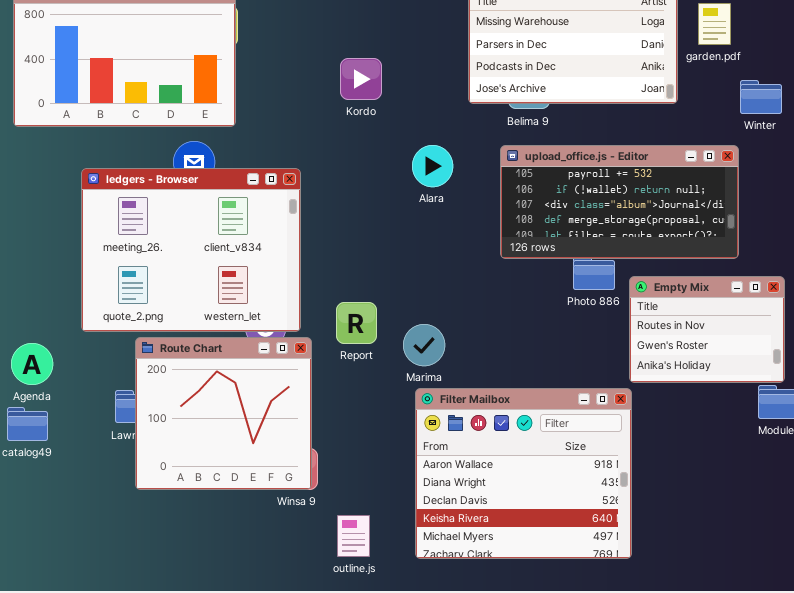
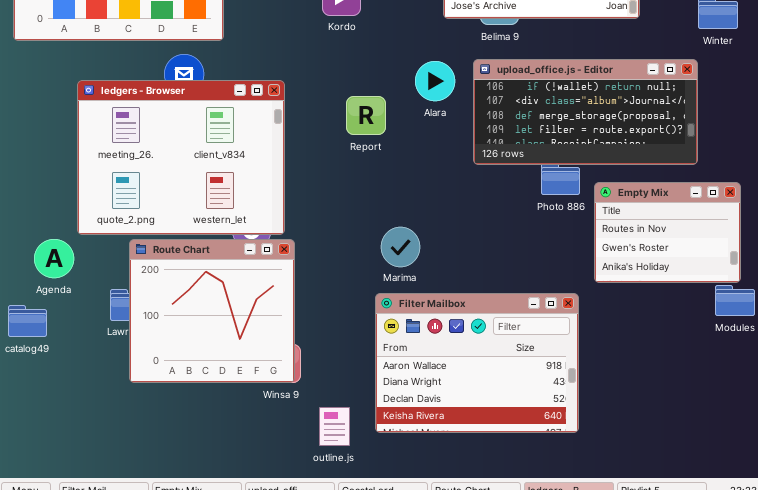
Alara: [412,145,453,187] -> [415,61,455,101], moved
upload_office.js - Editor: [500,145,739,259] -> [473,59,698,165], scrolled down 1 row
Report: [336,302,377,344] -> [346,96,386,135], moved
Agenda: [11,343,53,385] -> [34,239,74,278], moved
Filter Mailbox: [415,388,632,559] -> [375,293,579,433], moved, resized

